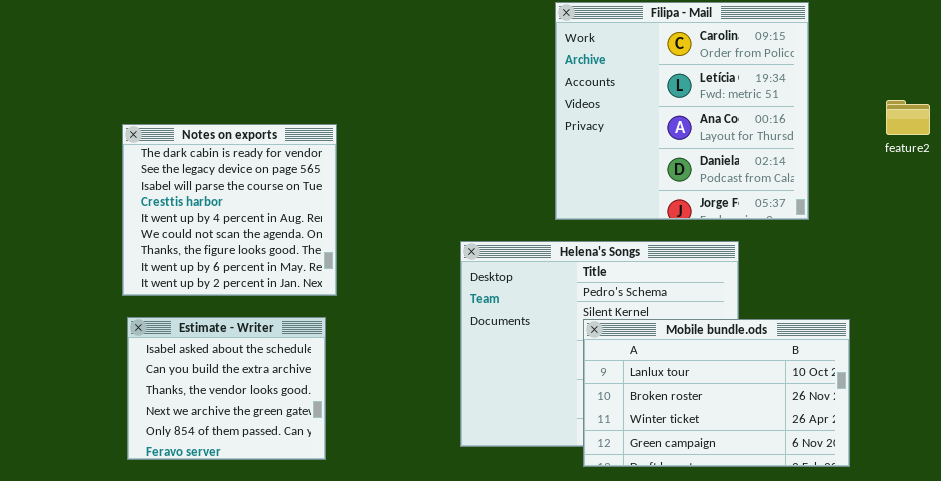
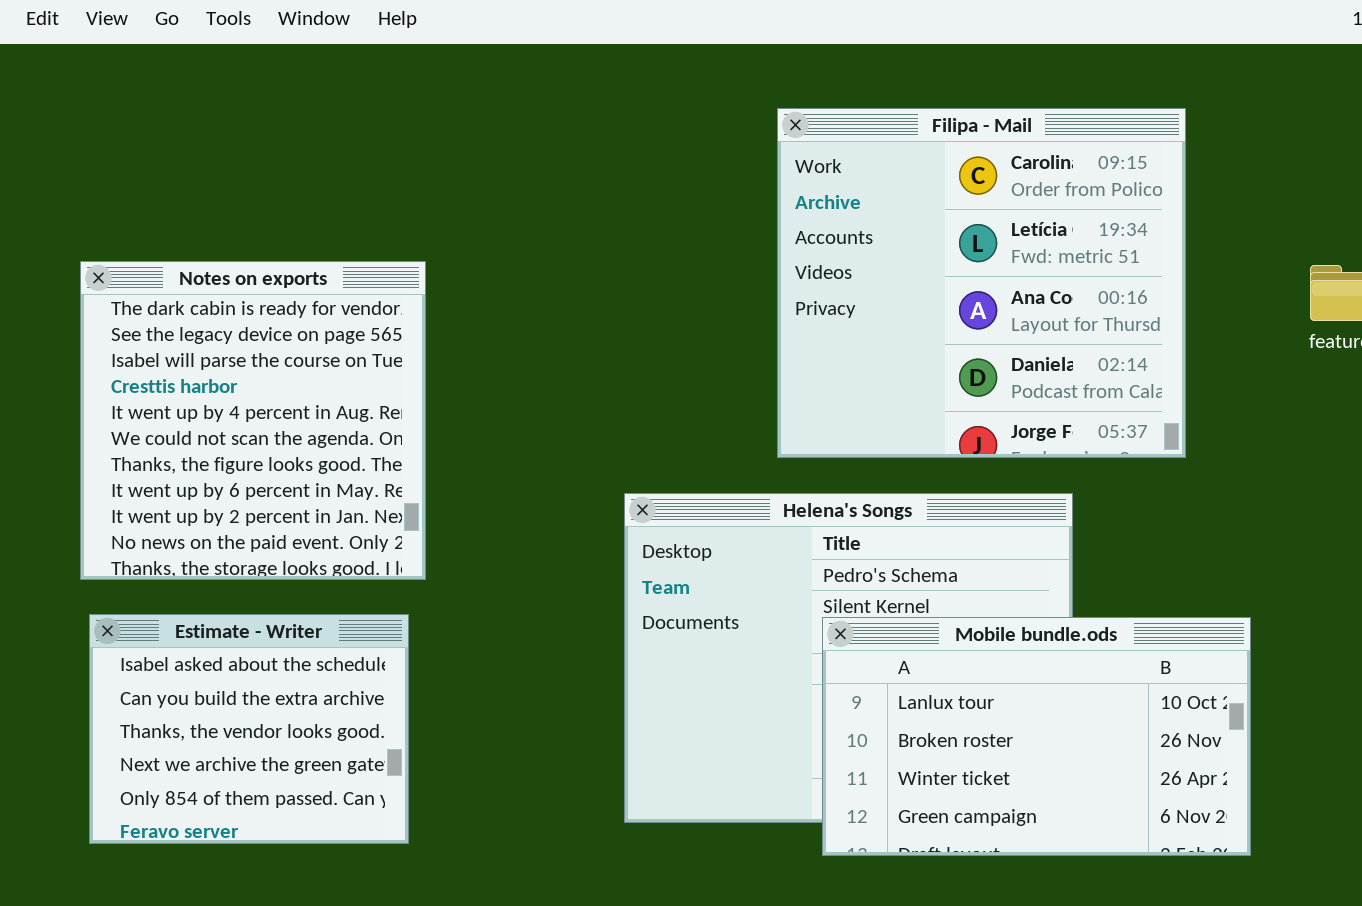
Notes on exports: [122,124,337,296] -> [80,261,426,580], resized

